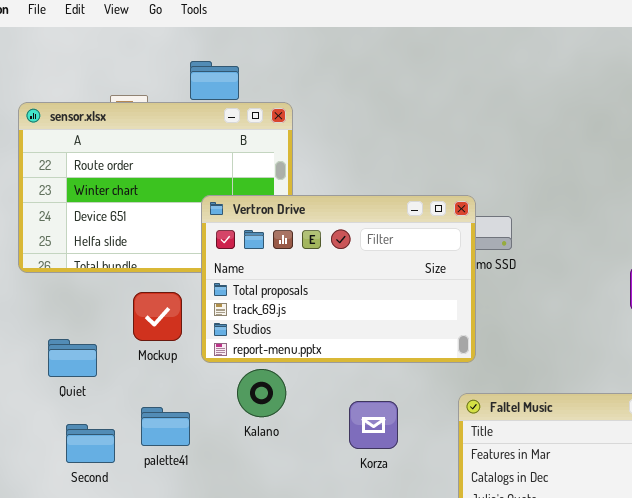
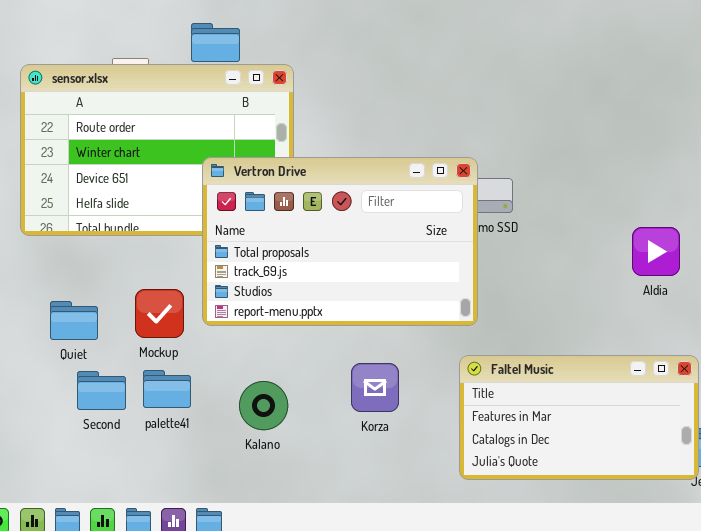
Mockup: [133,292,182,341] -> [135,289,184,338], moved
Kalano: [237,369,286,417] -> [239,381,288,430], moved
Second: [66,424,115,463] -> [77,371,126,410], moved

